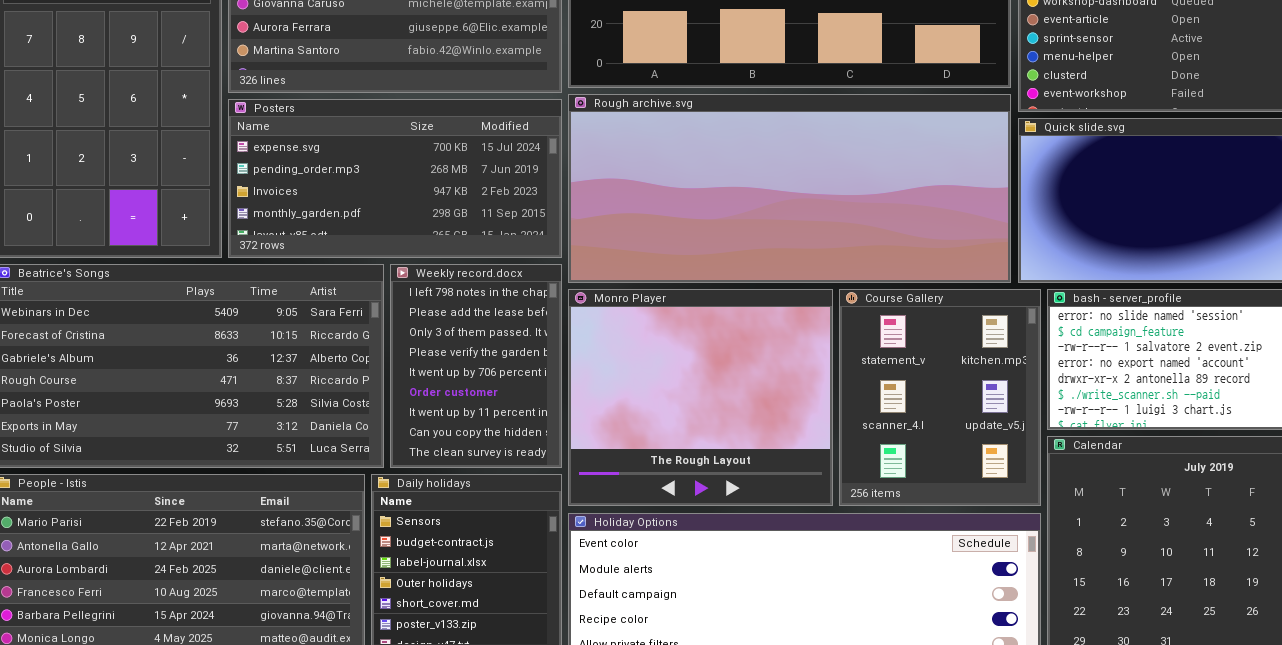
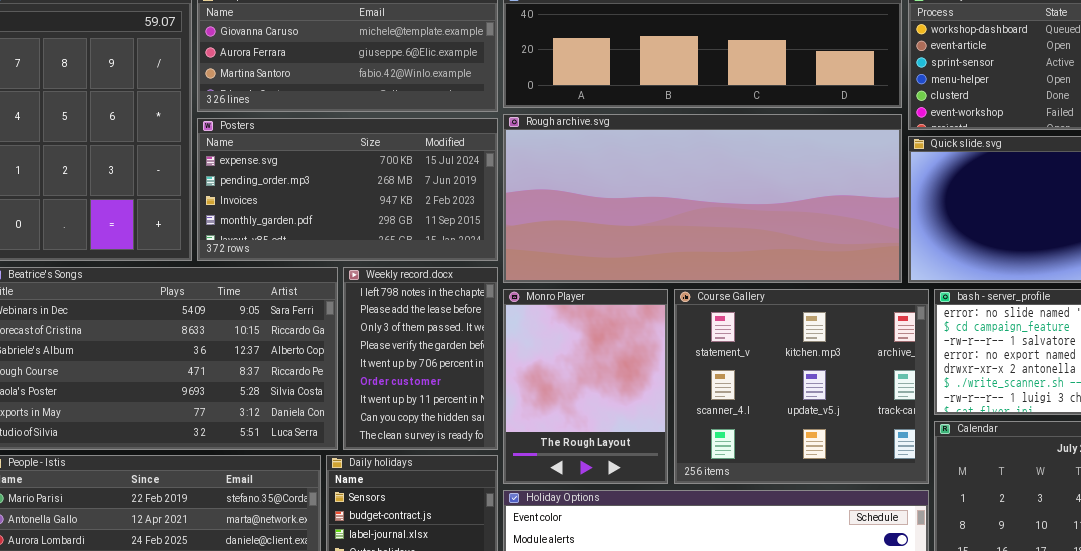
Monro Player: [568,289,833,506] -> [503,289,668,484], resized
Course Gallery: [839,289,1041,506] -> [674,289,929,484], resized

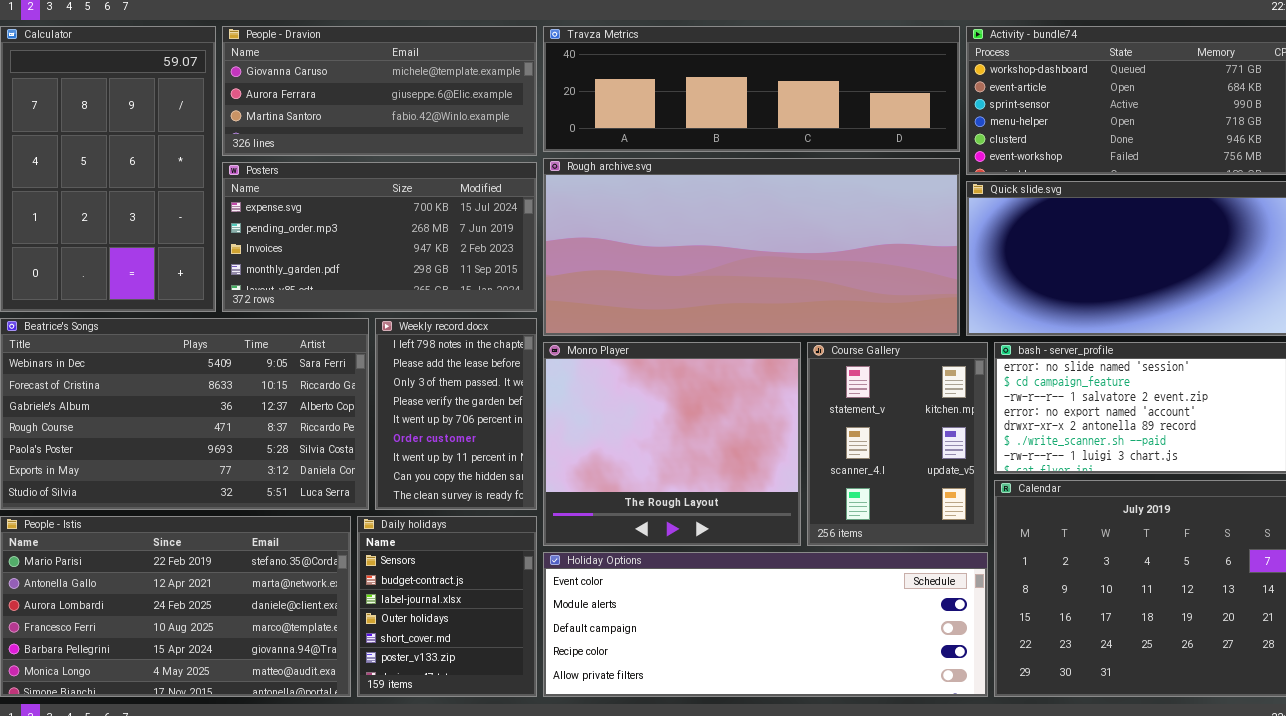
Monro Player: [503,289,668,484] -> [543,342,801,546], resized
Course Gallery: [674,289,929,484] -> [807,342,988,546], resized

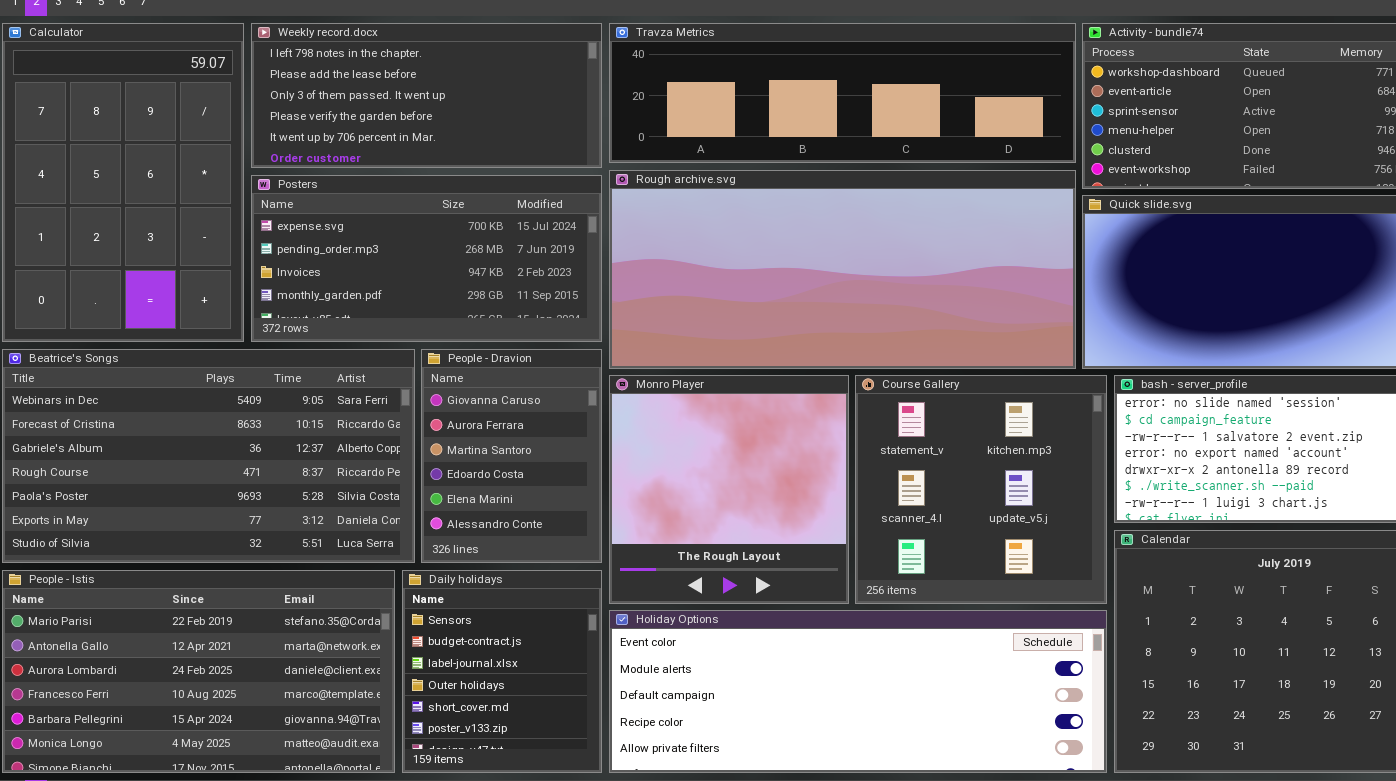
People - Dravion: [222,26,537,156] -> [421,349,602,563], moved, resized
Weekly record.docx: [375,318,537,510] -> [251,23,602,168], moved, resized
Monro Player: [543,342,801,546] -> [609,375,849,604], resized
Course Gallery: [807,342,988,546] -> [855,375,1107,604], resized

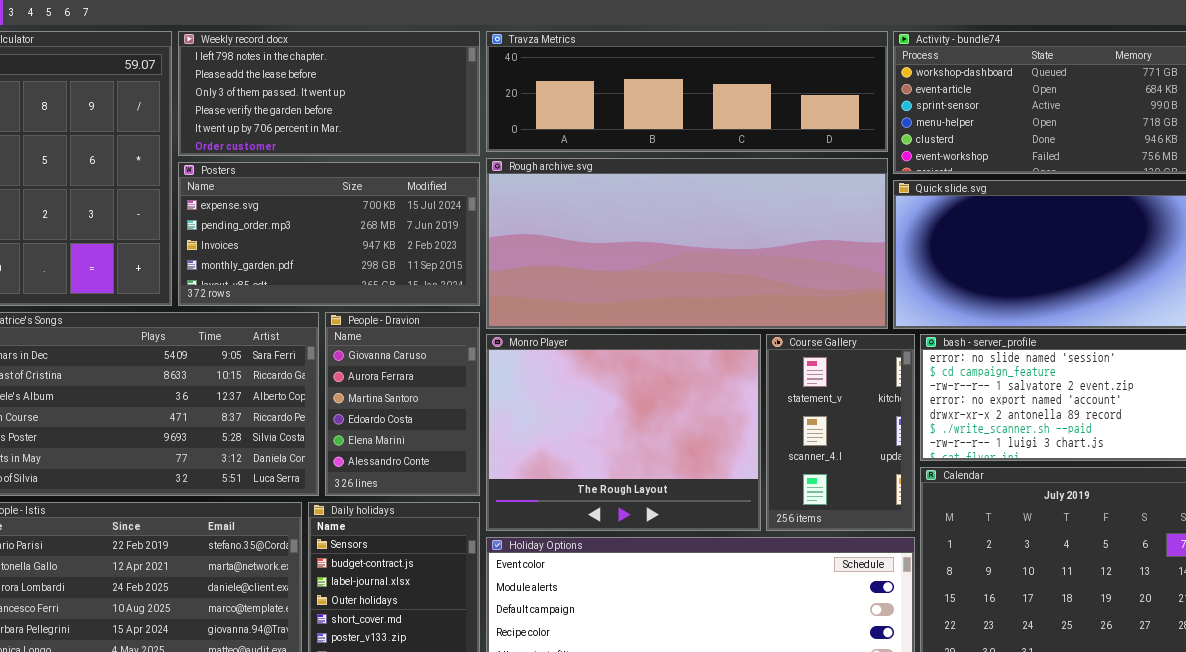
Monro Player: [609,375,849,604] -> [486,334,761,531], resized
Course Gallery: [855,375,1107,604] -> [766,334,915,531], resized

